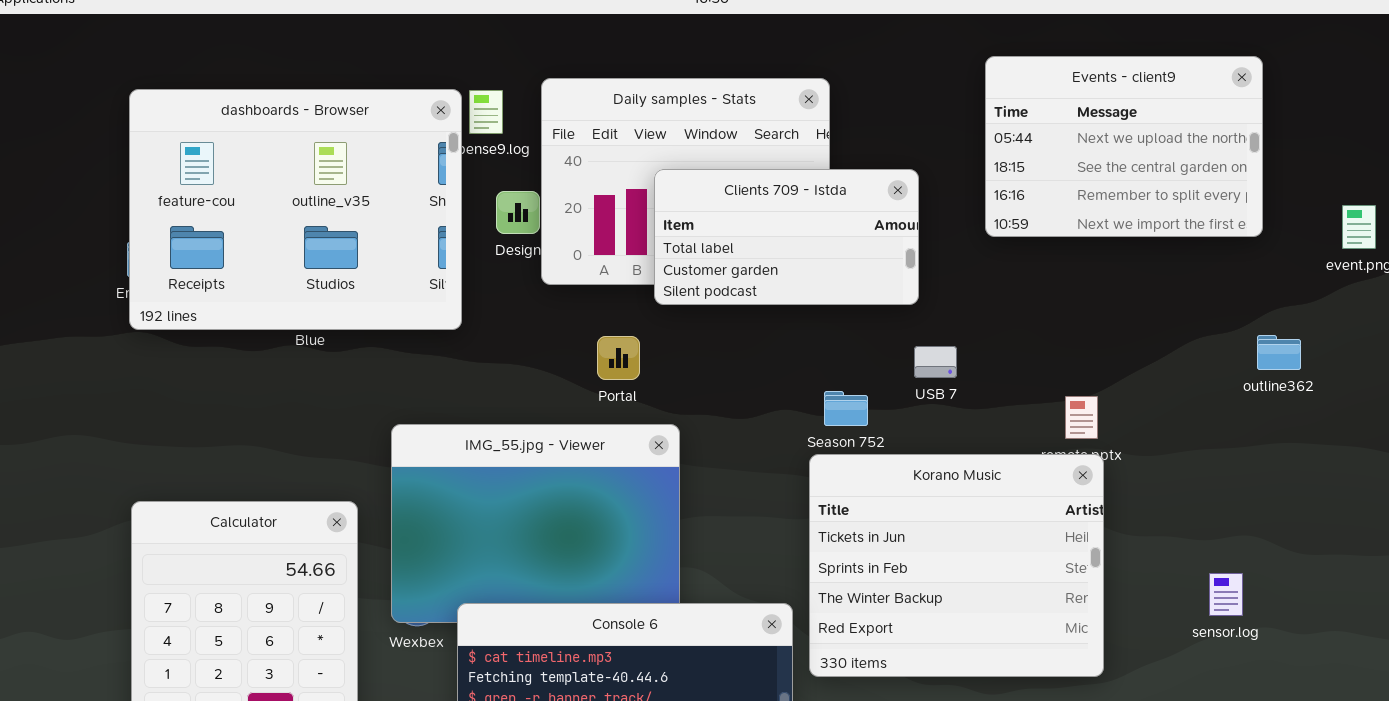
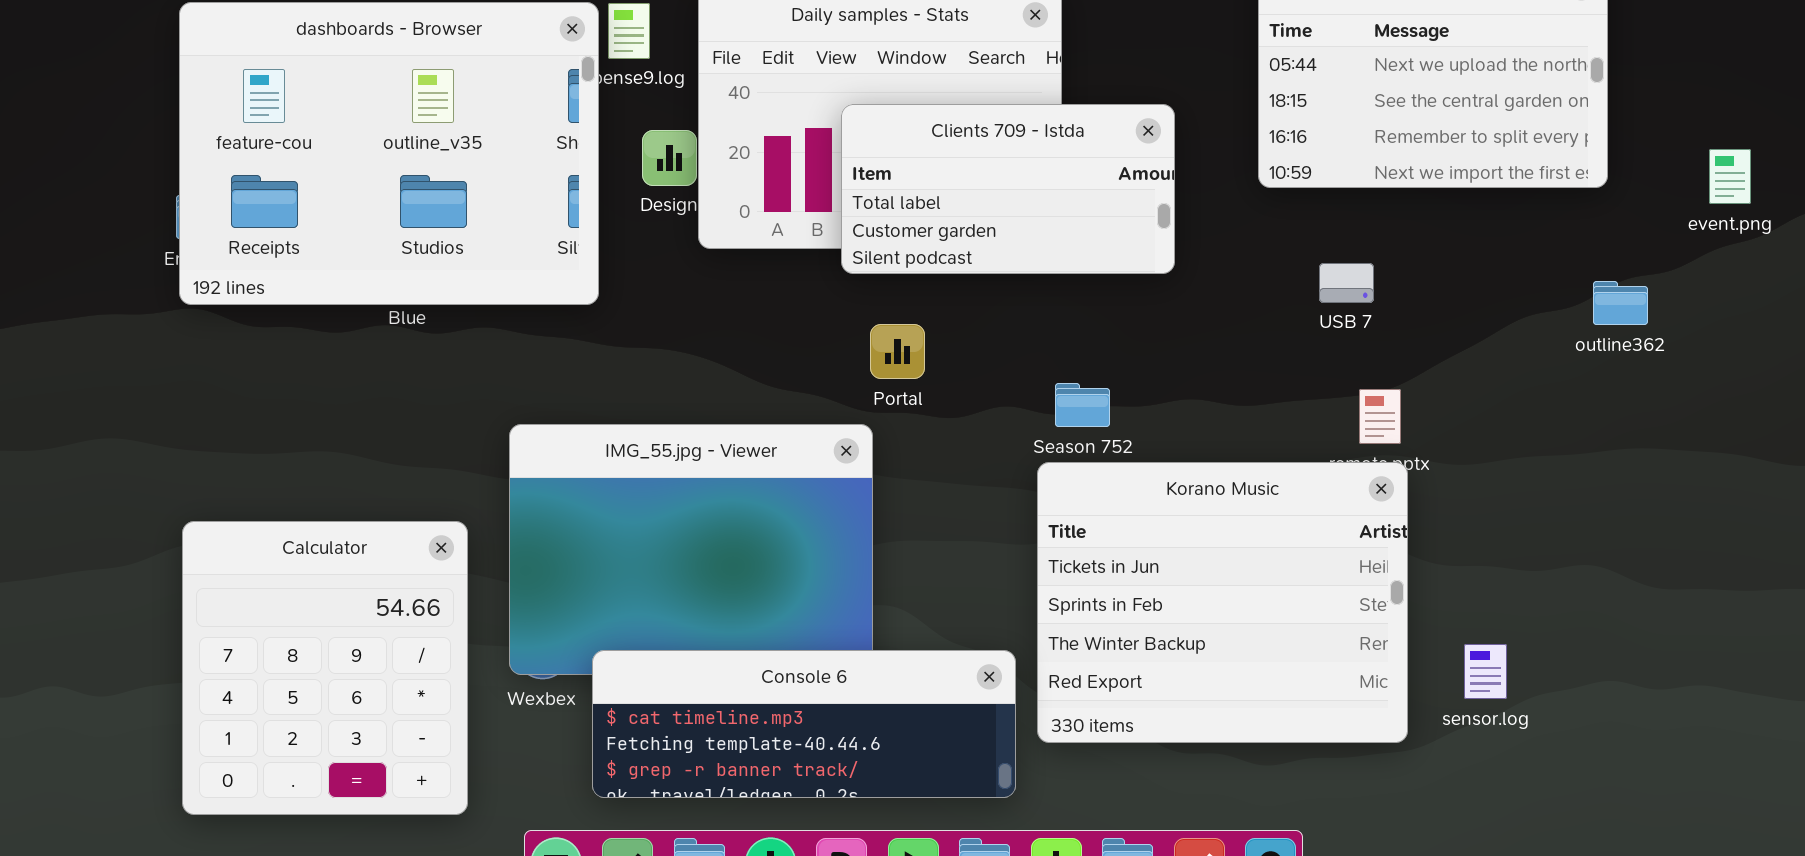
outline362: [1257,335,1301,370] -> [1593,281,1648,325], moved
Portal: [597,336,640,380] -> [870,324,925,379], moved
USB 7: [914,346,957,378] -> [1319,263,1374,303], moved
sensor.log: [1209,573,1243,616] -> [1464,644,1507,699], moved

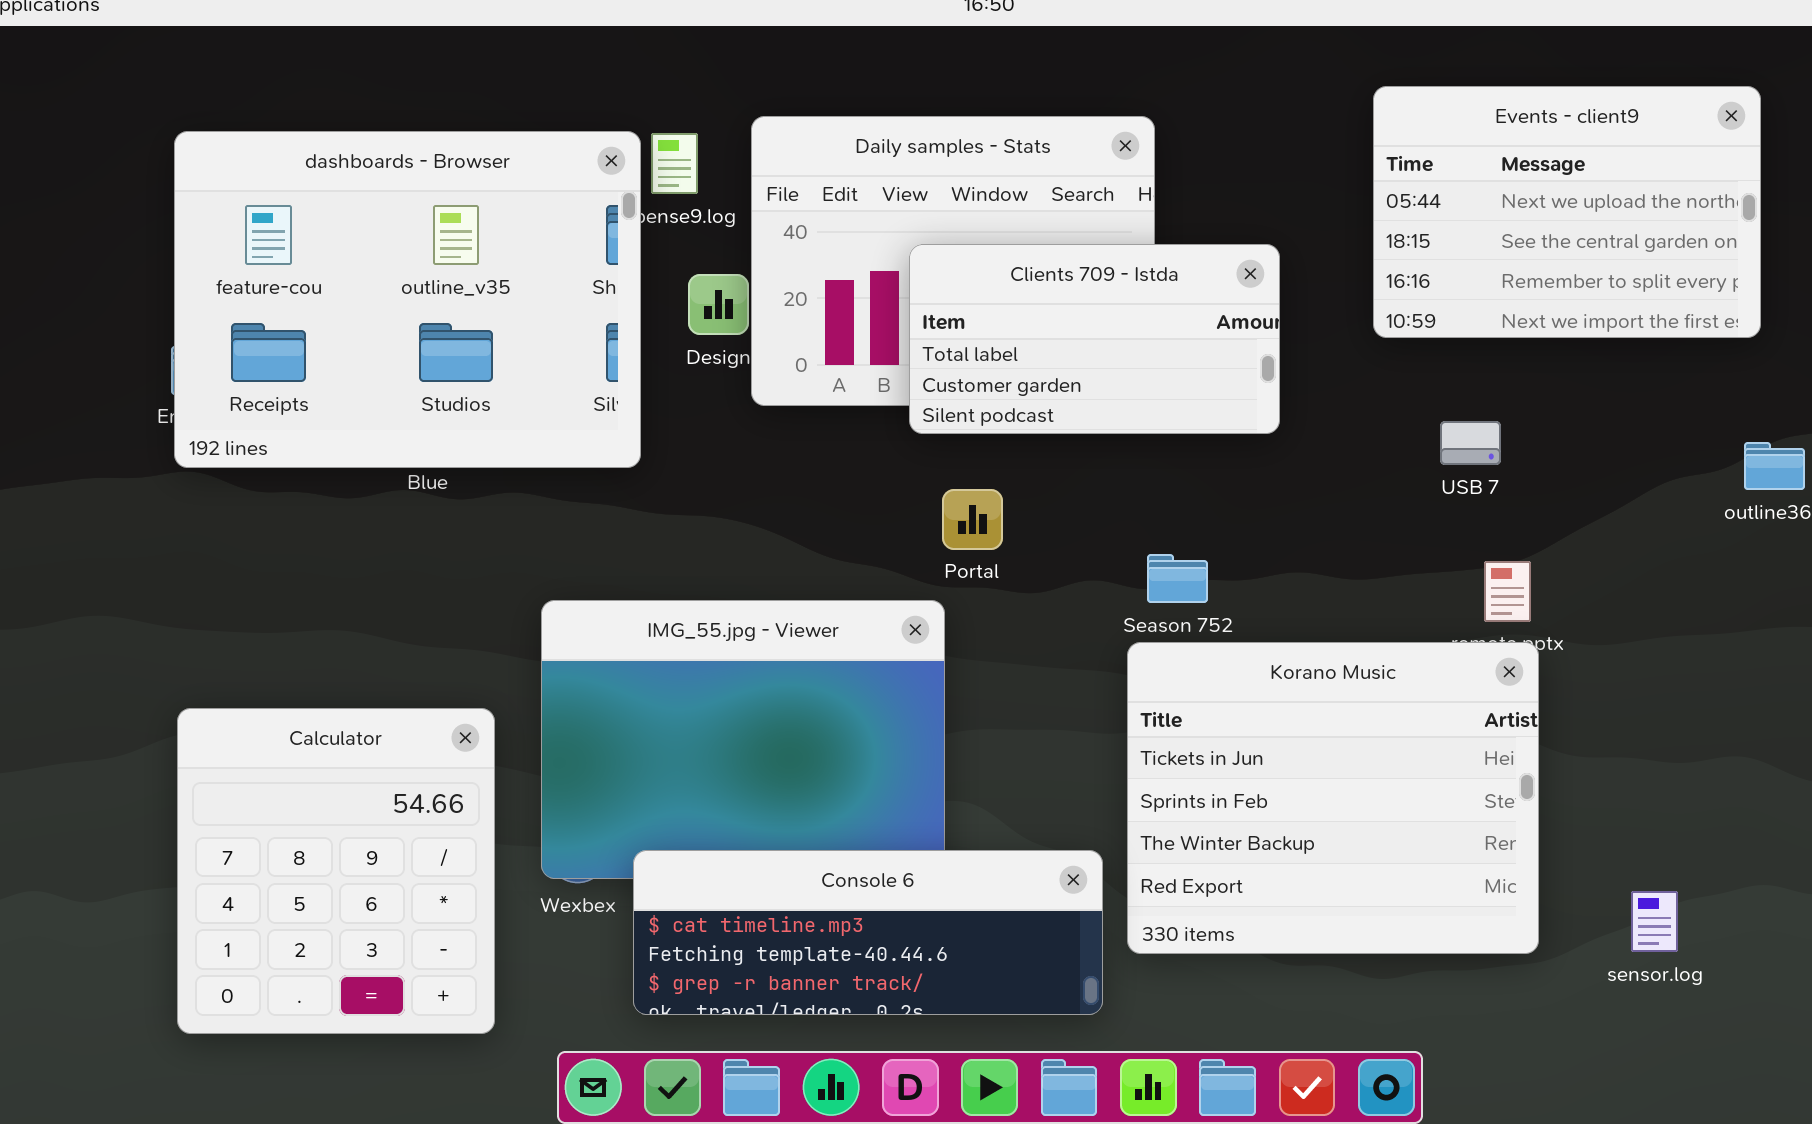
sensor.log: [1464,644,1507,699] -> [1631,891,1678,952], moved

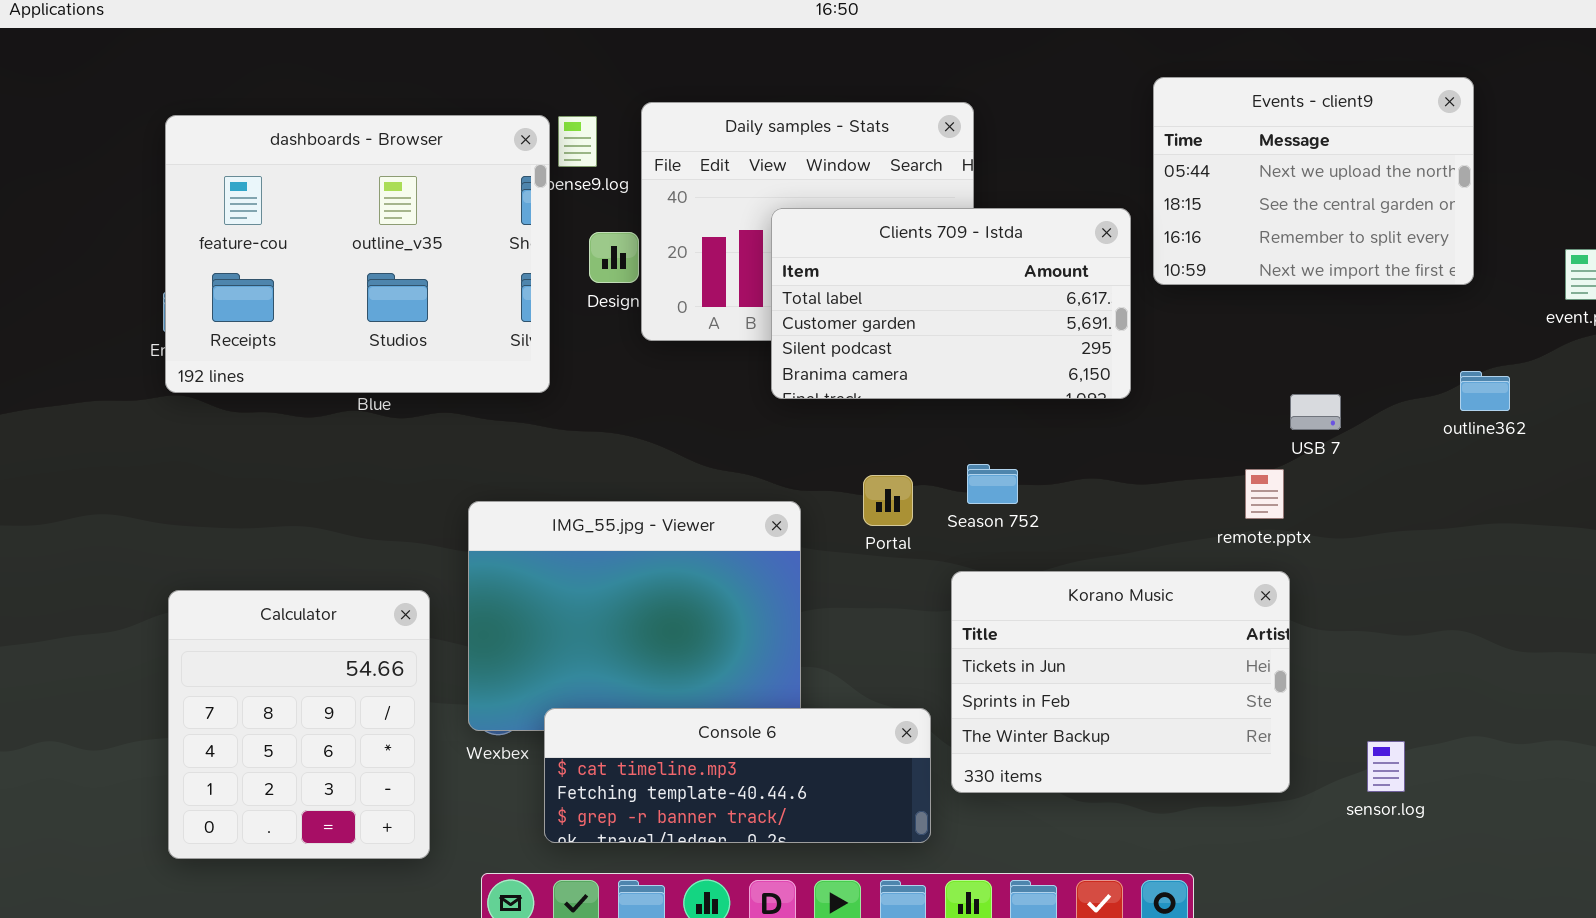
Clients 709 - Istda: [909,244,1280,434] -> [771,208,1131,399], resized
USB 7: [1440,421,1501,465] -> [1290,394,1341,430], moved
Portal: [942,489,1003,550] -> [863,475,913,526], moved
Korano Music: [1127,642,1539,954] -> [951,571,1290,793], resized

